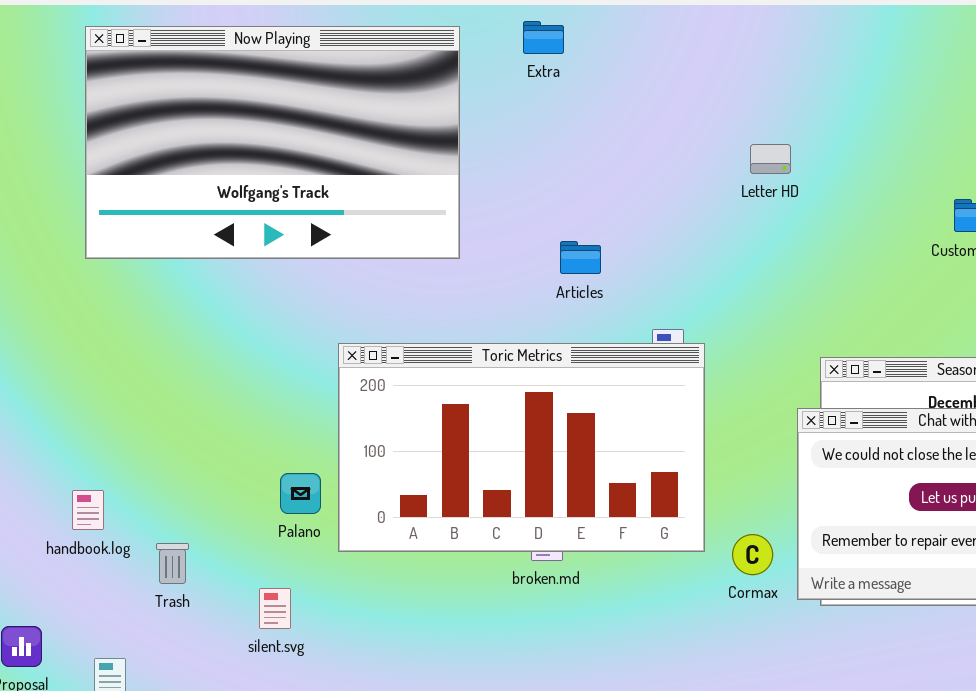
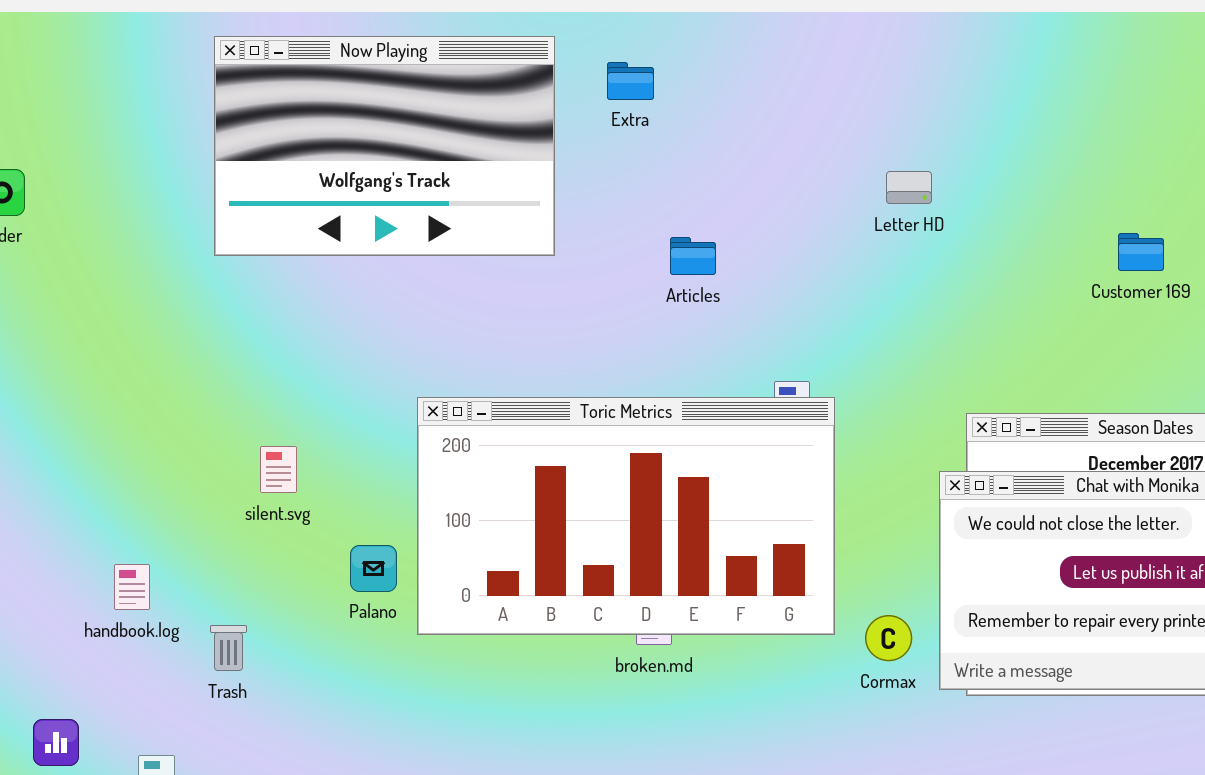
Extra: [523,21,564,54] -> [607,62,654,100], moved
Now Playing: [85,26,460,259] -> [214,36,555,256], resized
Articles: [560,241,601,274] -> [670,237,716,275], moved
silent.svg: [259,588,291,629] -> [260,446,297,493], moved

